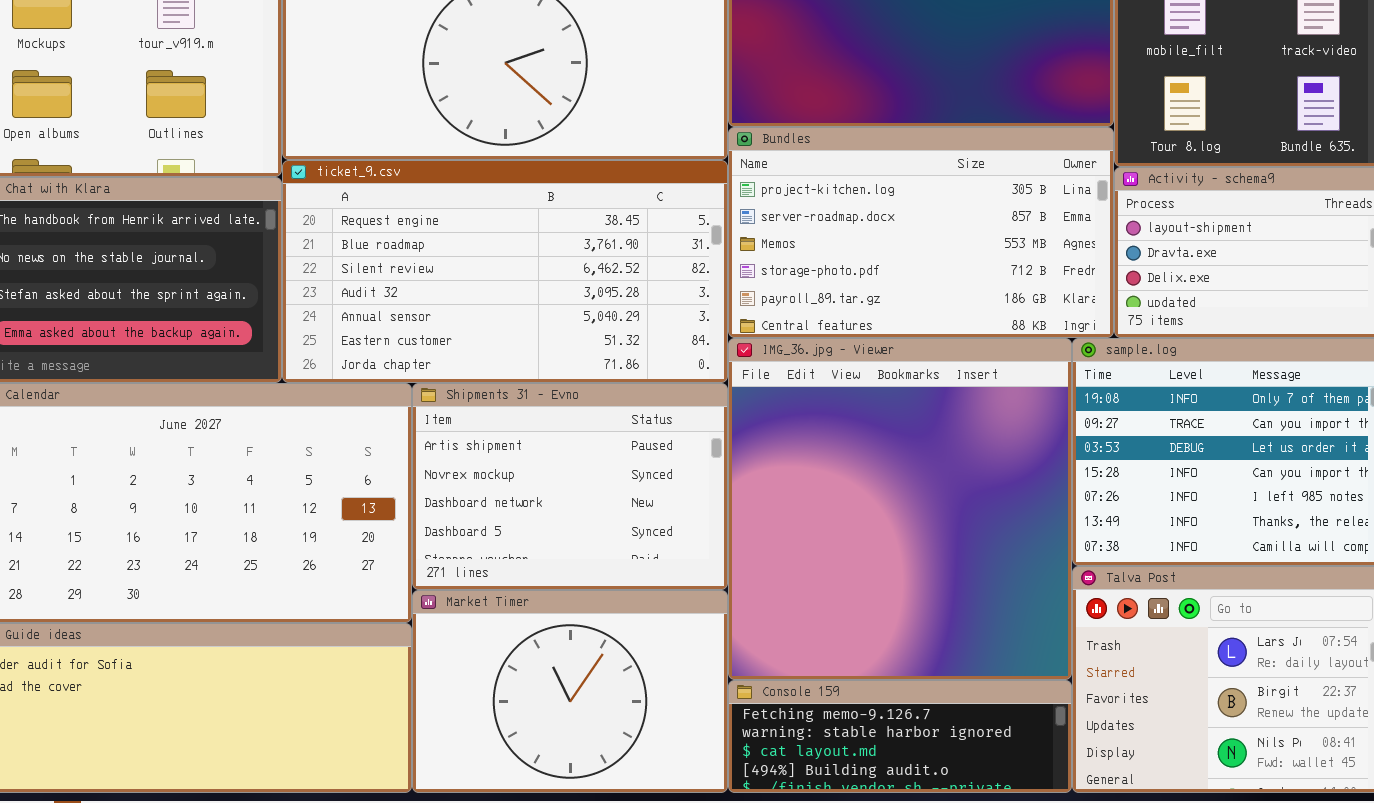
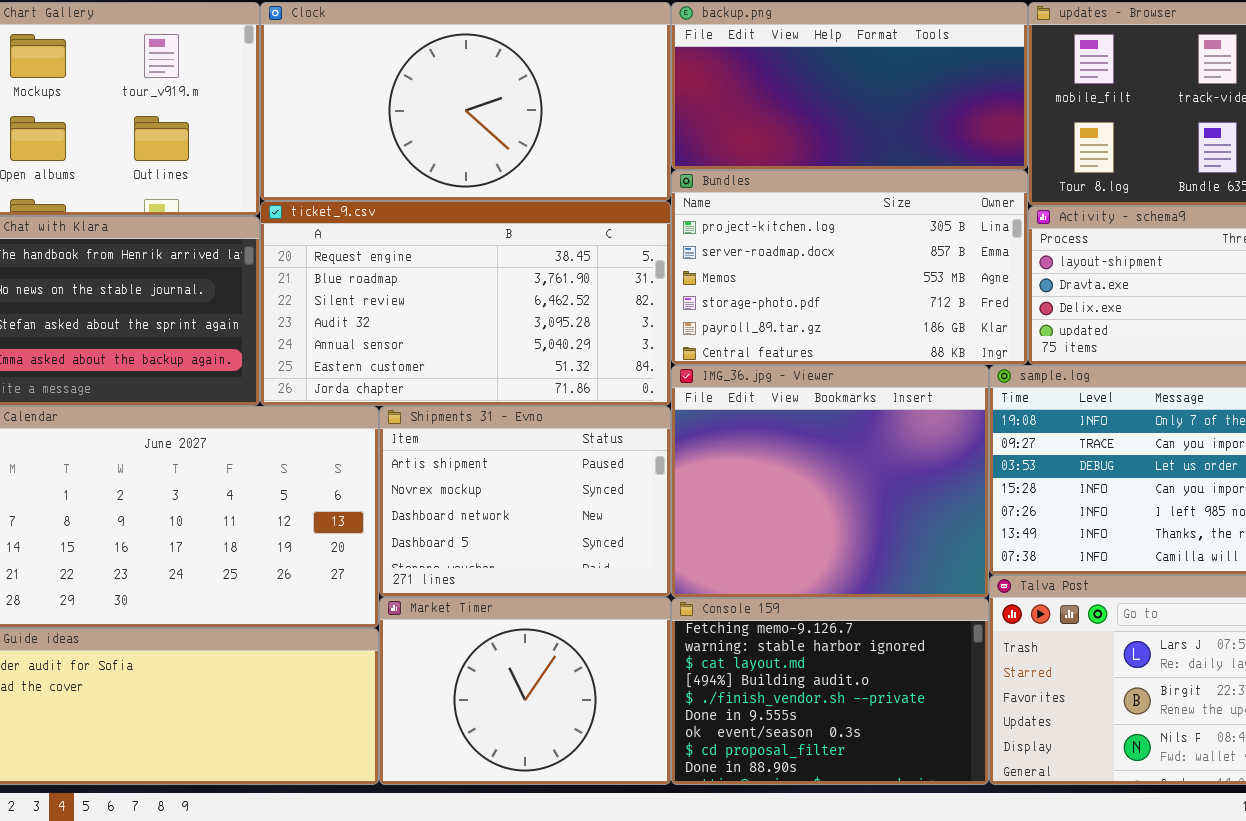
IMG_36.jpg - Viewer: [728,338,1072,680] -> [671,365,989,598], resized
Console 159: [728,680,1072,793] -> [671,598,989,785], resized

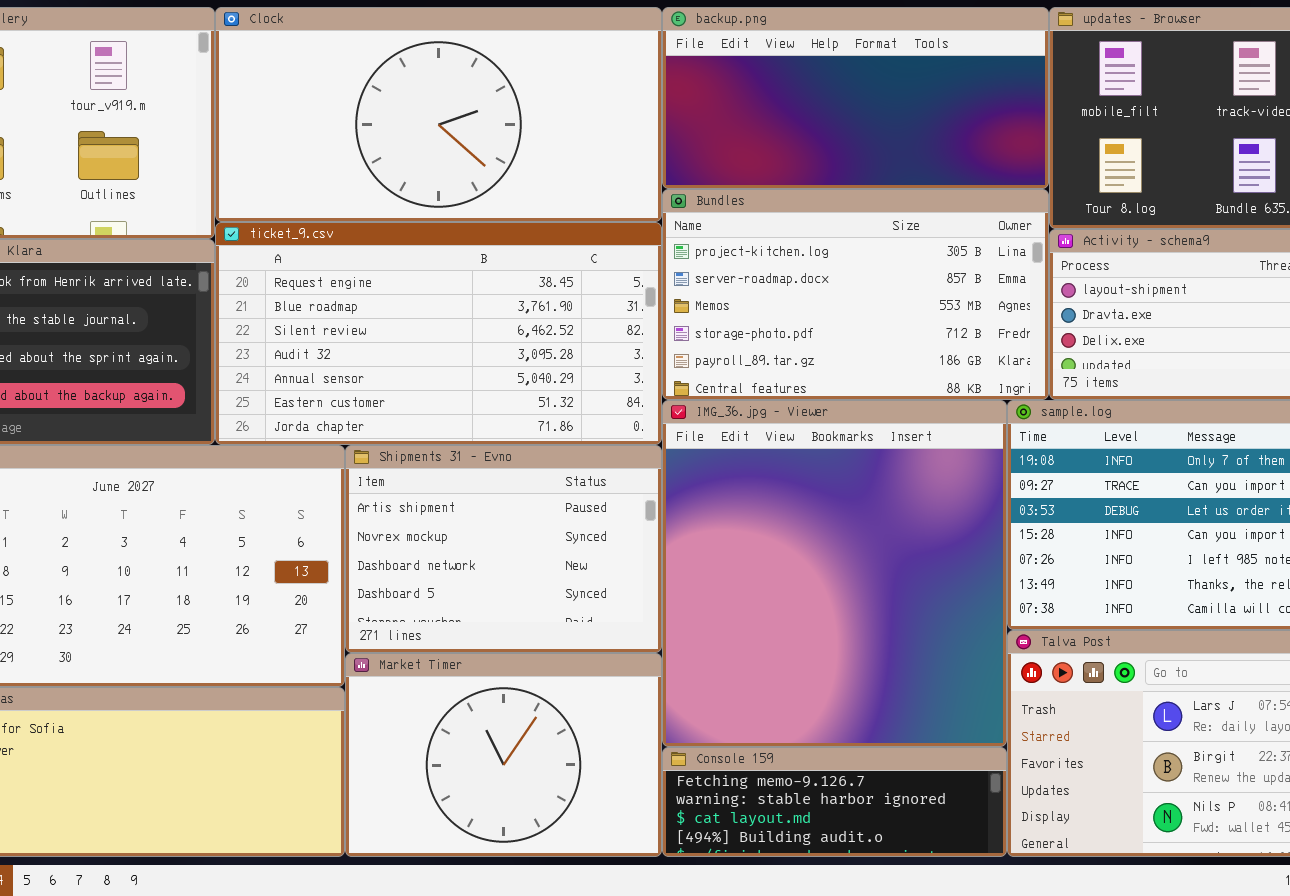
IMG_36.jpg - Viewer: [671,365,989,598] -> [662,400,1007,747], resized
Console 159: [671,598,989,785] -> [662,747,1007,857], resized

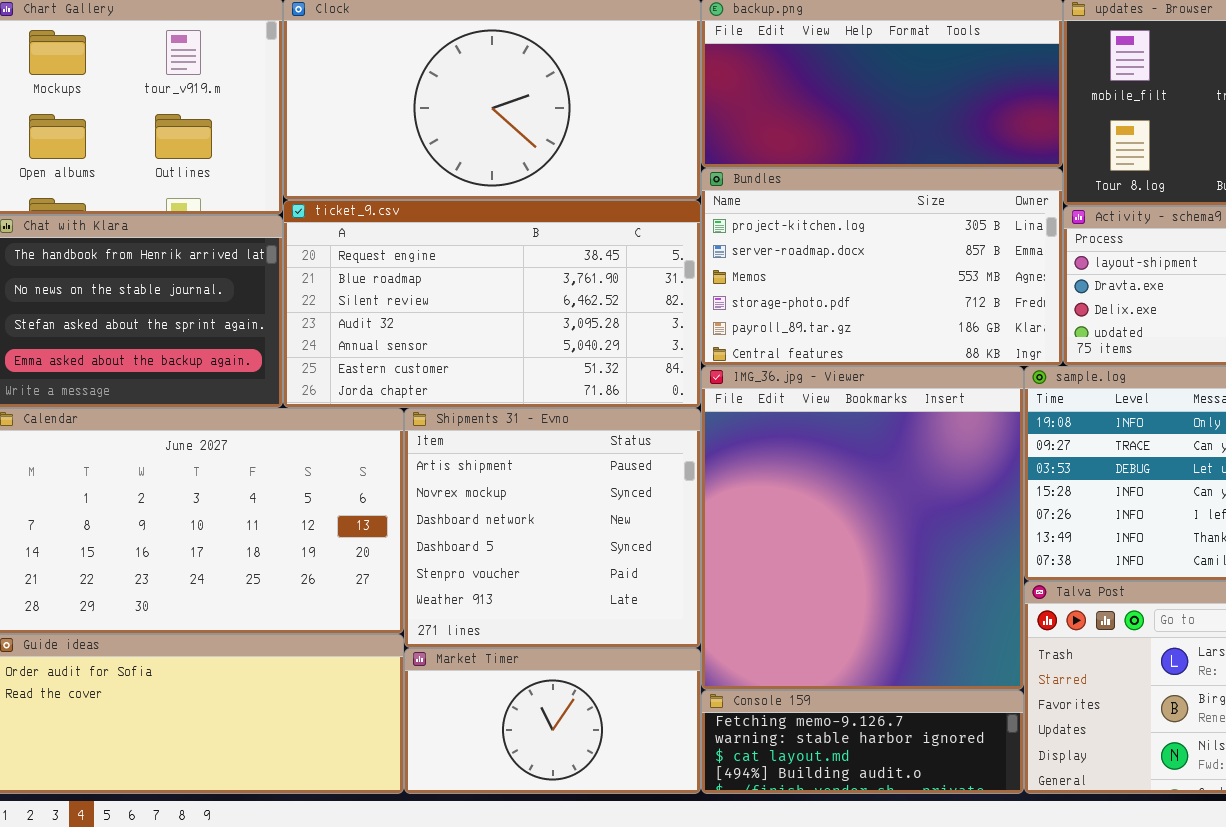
Shipments 31 - Evno: [345,445,662,653] -> [404,408,701,648], resized
Market Timer: [345,653,662,857] -> [404,648,701,794], resized

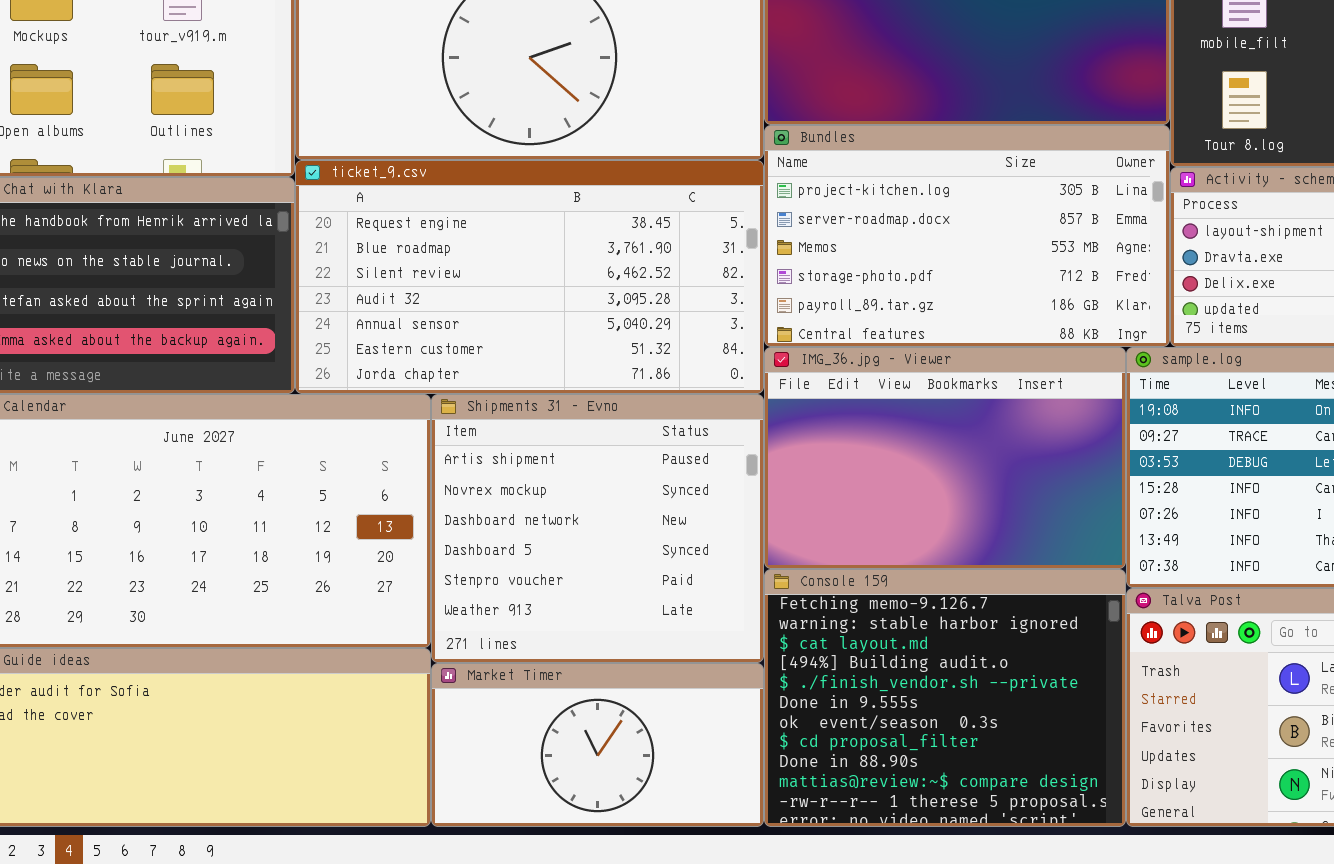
IMG_36.jpg - Viewer: [701,366,1024,690] -> [764,347,1126,569], resized
Console 159: [701,690,1024,794] -> [764,569,1126,827], resized

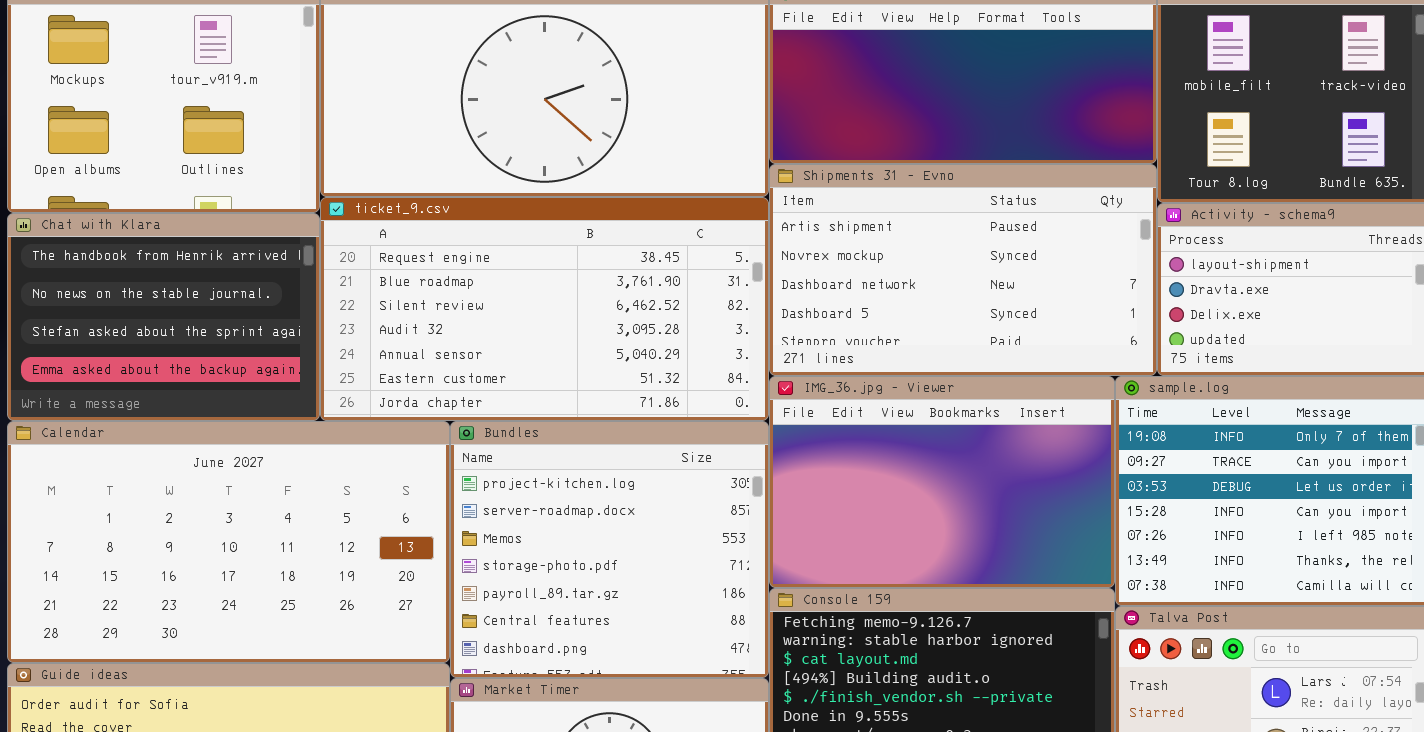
Bundles: [764,125,1170,347] -> [450,421,769,678], moved, resized
Shipments 31 - Evno: [431,394,764,663] -> [769,164,1157,376], moved, resized

